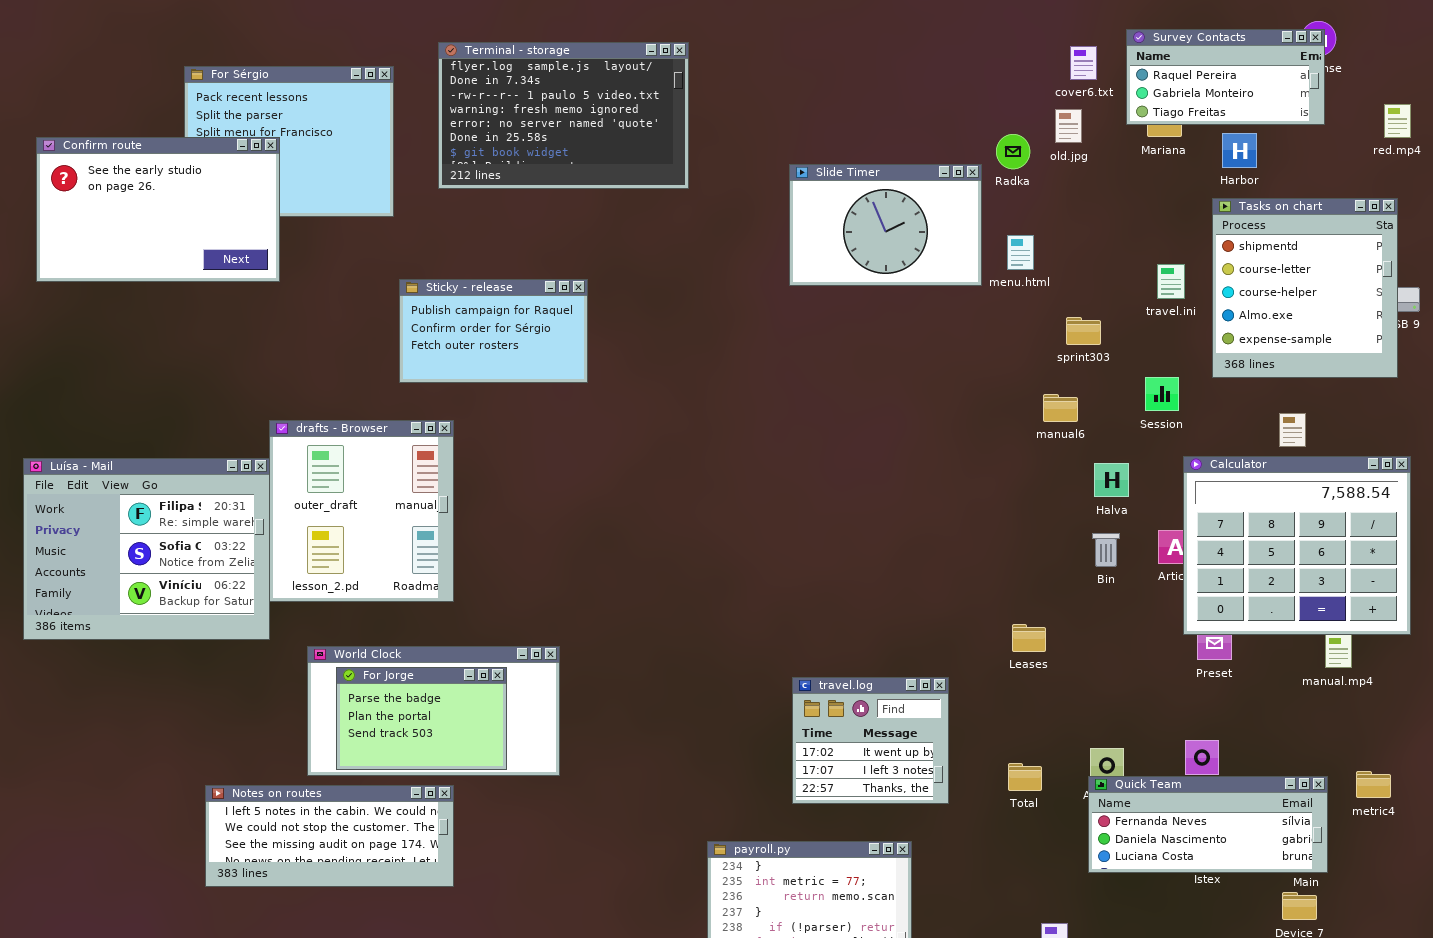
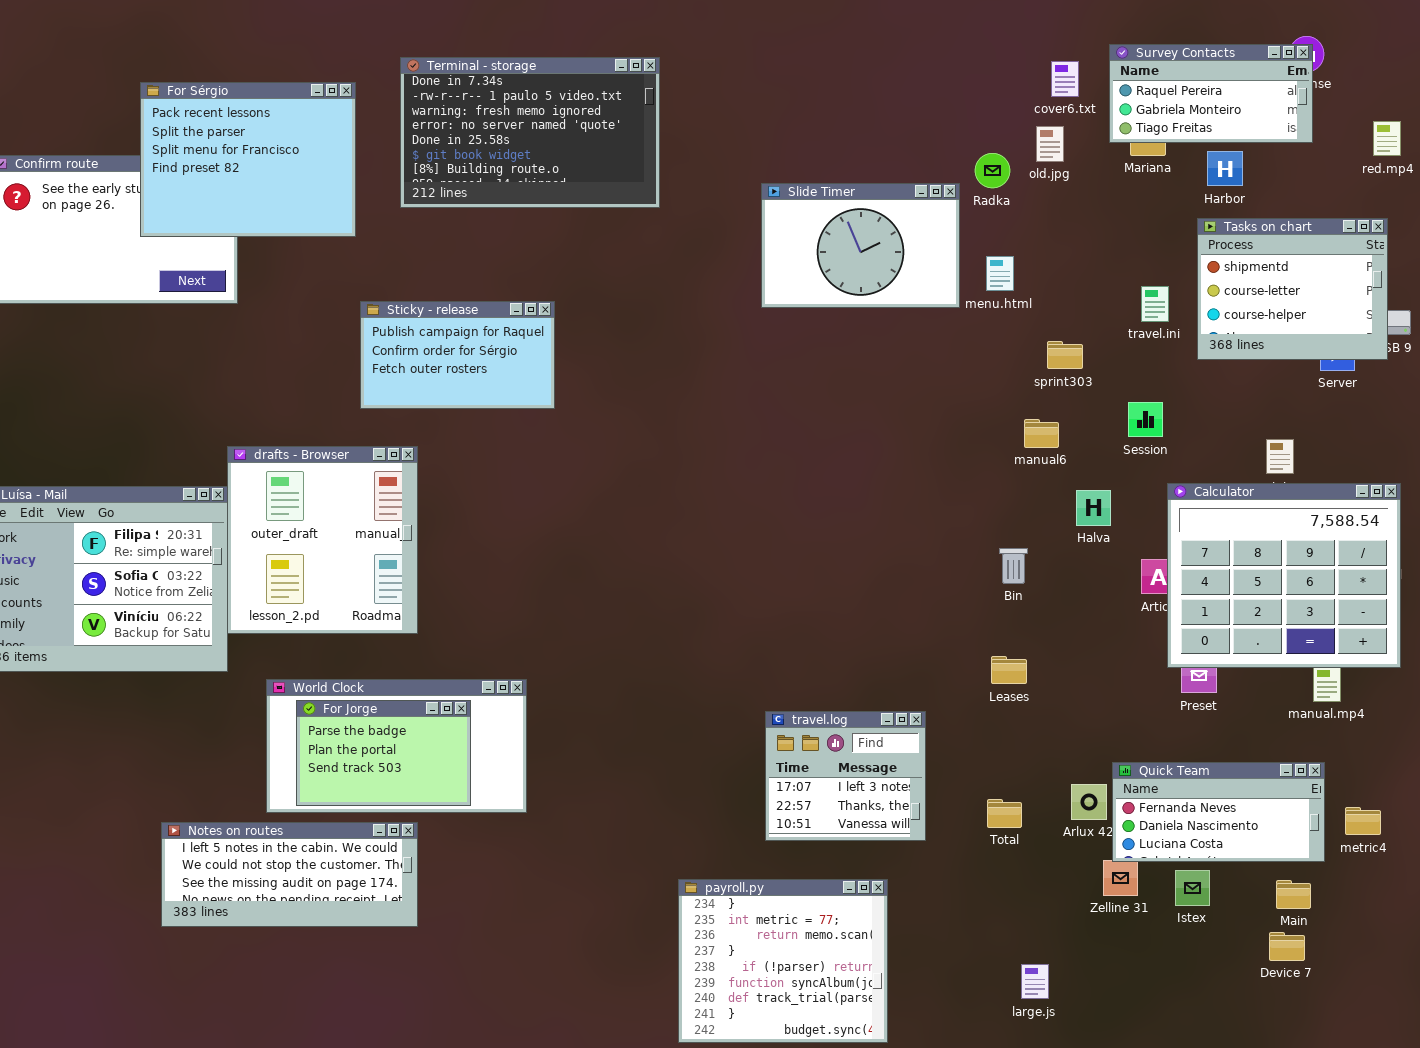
Terminal - storage: [438,42,689,189] -> [400,57,660,208], scrolled down 1 row
For Sérgio: [184,66,394,217] -> [140,82,356,237], raised
Tasks on chart: [1212,198,1398,378] -> [1197,218,1388,360], resized
Bin: [1092,533,1120,567] -> [999,548,1028,584], moved
travel.log: [792,677,949,804] -> [765,711,926,841], scrolled down 1 row
Quick Team: [1088,776,1328,873] -> [1112,762,1325,862], moved, resized

